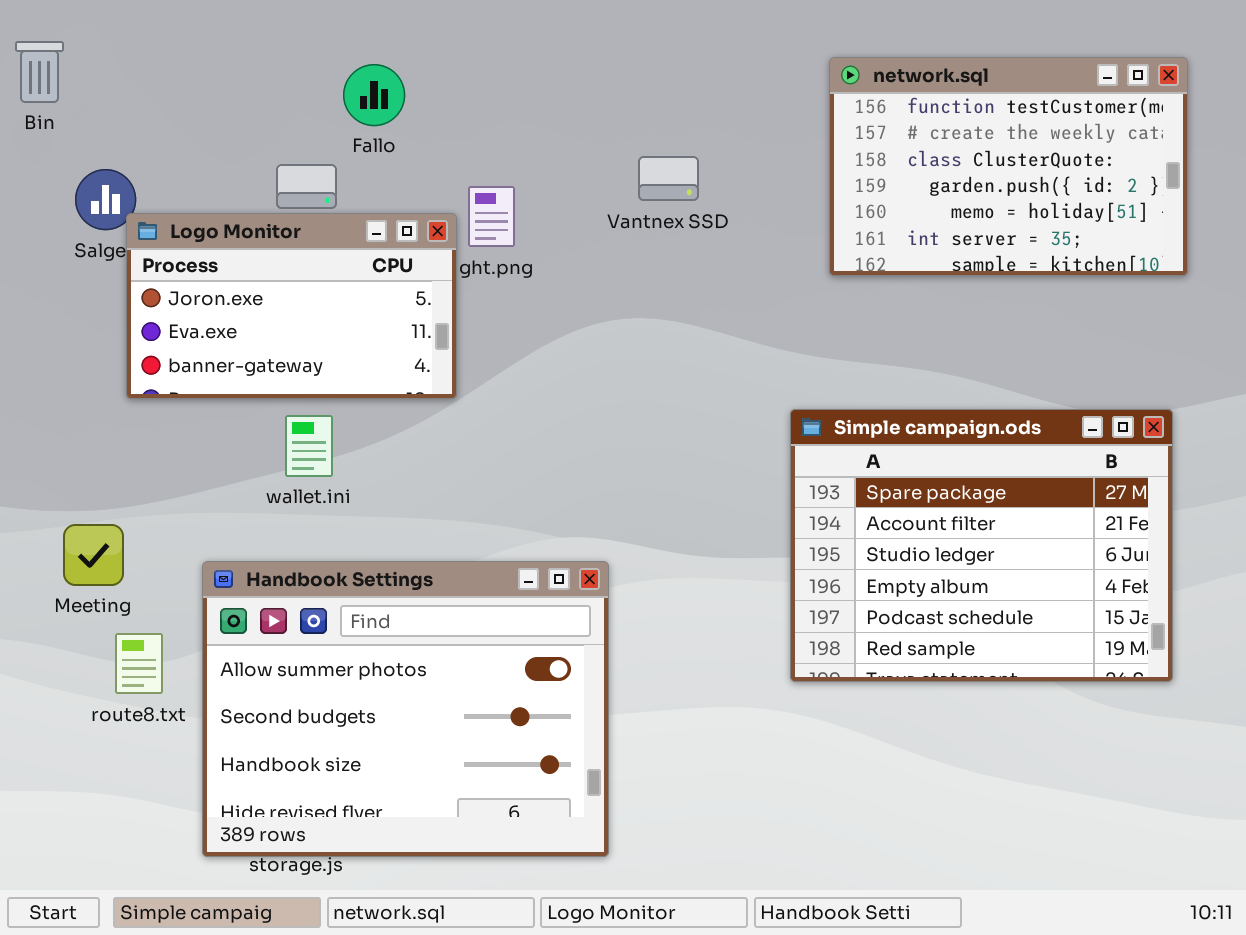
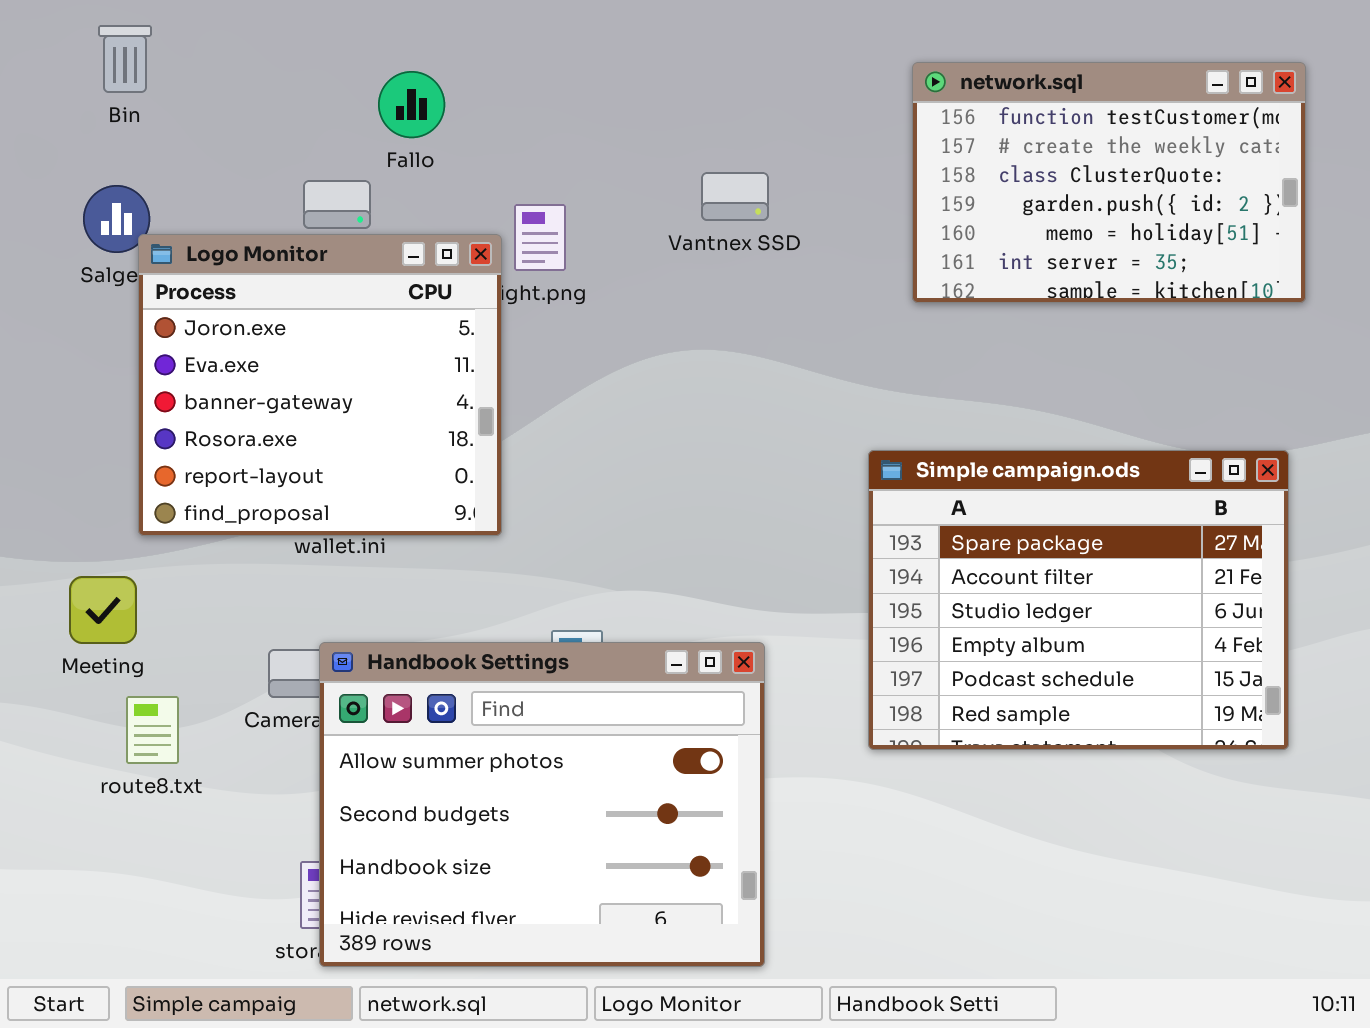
Bin: [15,41,64,103] -> [98,25,152,93], moved
Logo Monitor: [126,213,457,399] -> [138,234,502,536], resized
Handbook Settings: [202,561,609,857] -> [319,642,765,967], moved

